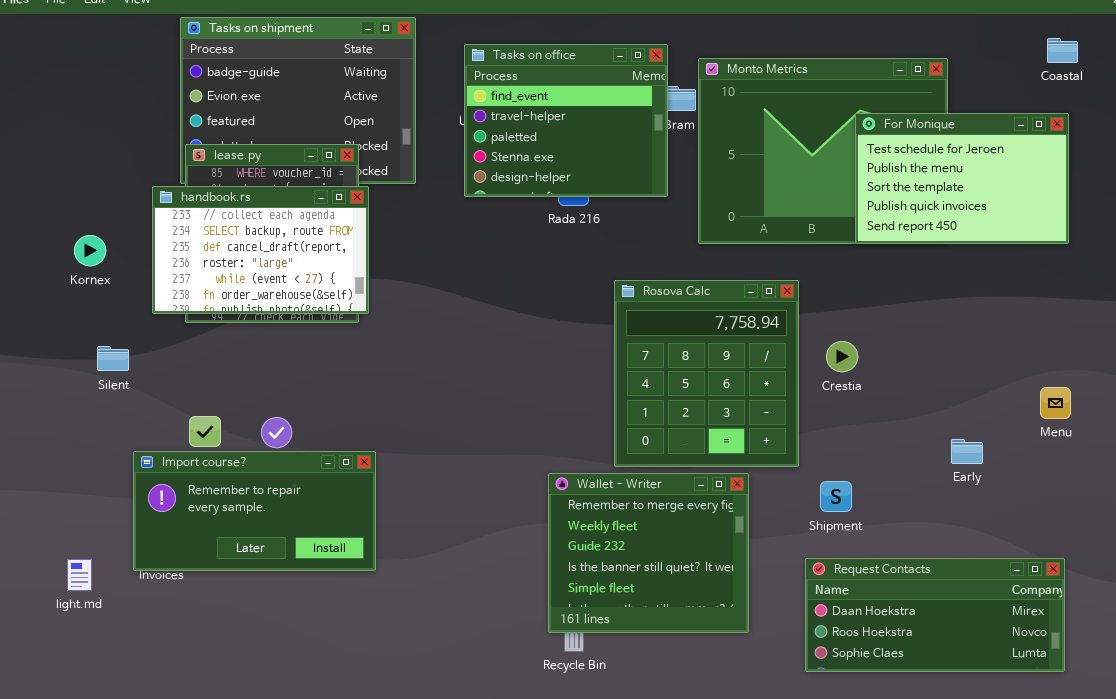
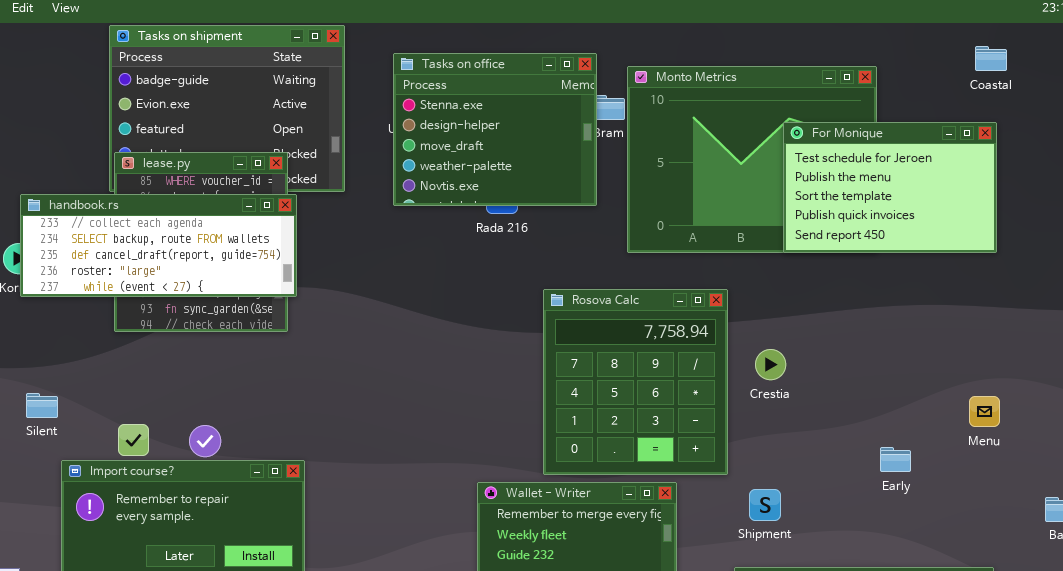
Tasks on office: [464,44,668,197] -> [393,53,597,206], scrolled down 3 rows
handbook.rs: [152,186,369,314] -> [20,194,297,297], resized
Silent: [97,346,129,371] -> [26,393,58,418], moved

